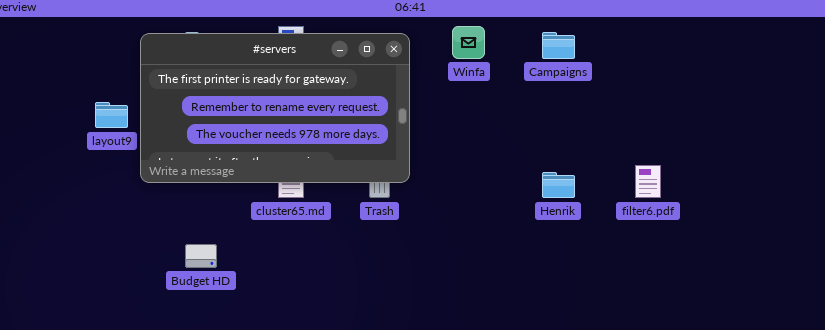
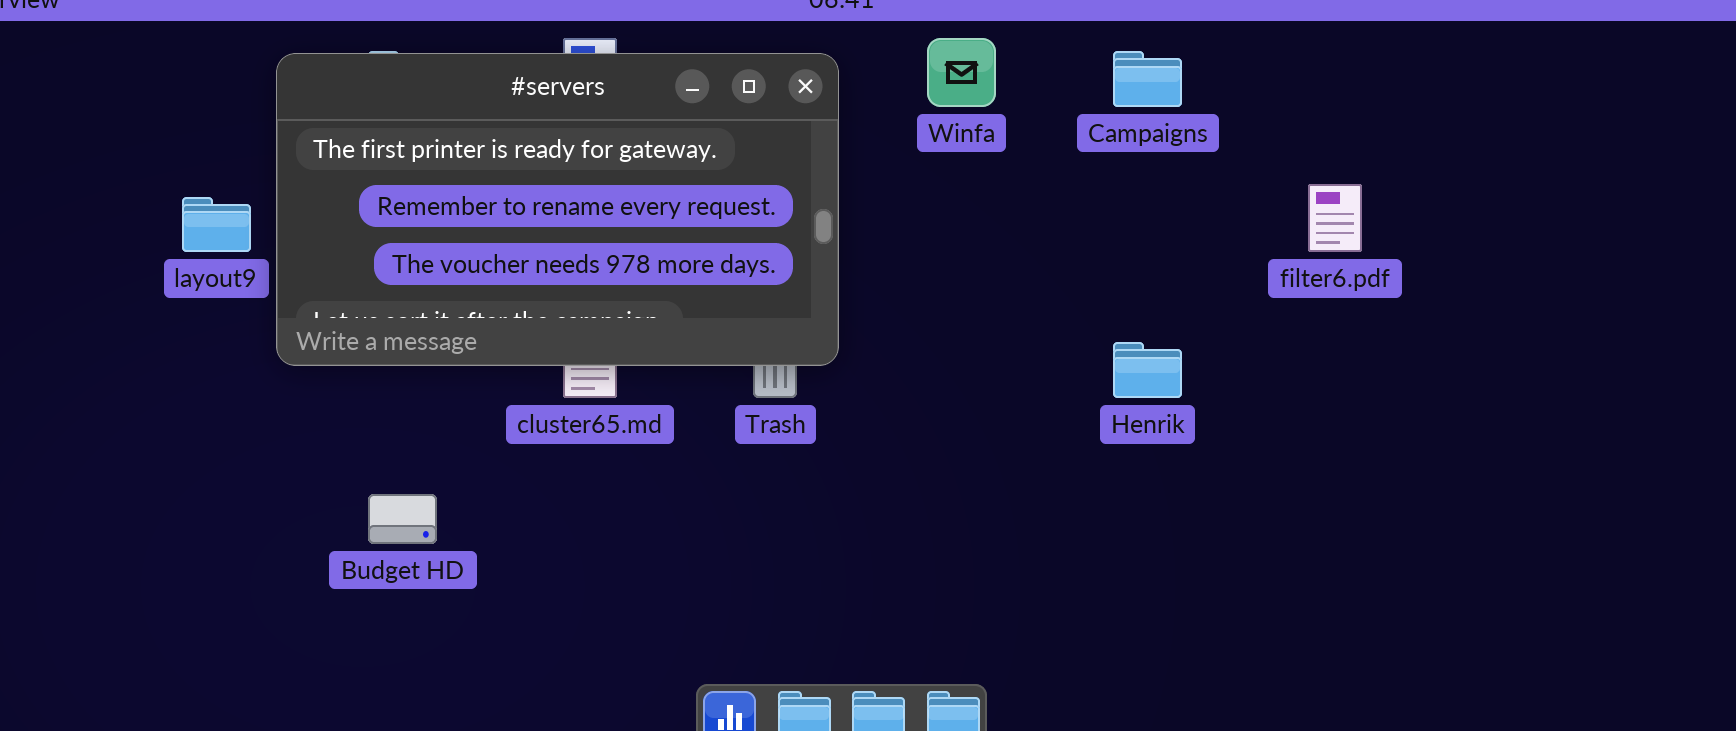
filter6.pdf: [635,165,661,198] -> [1308,184,1362,252], moved

